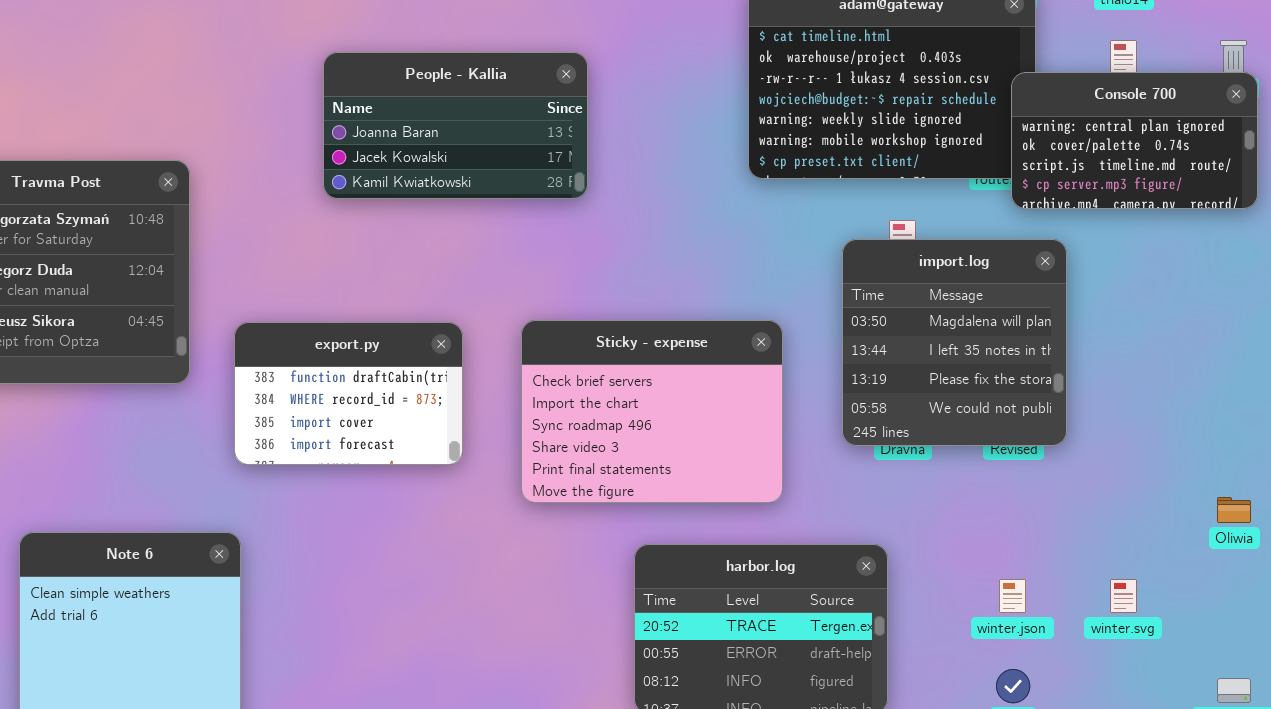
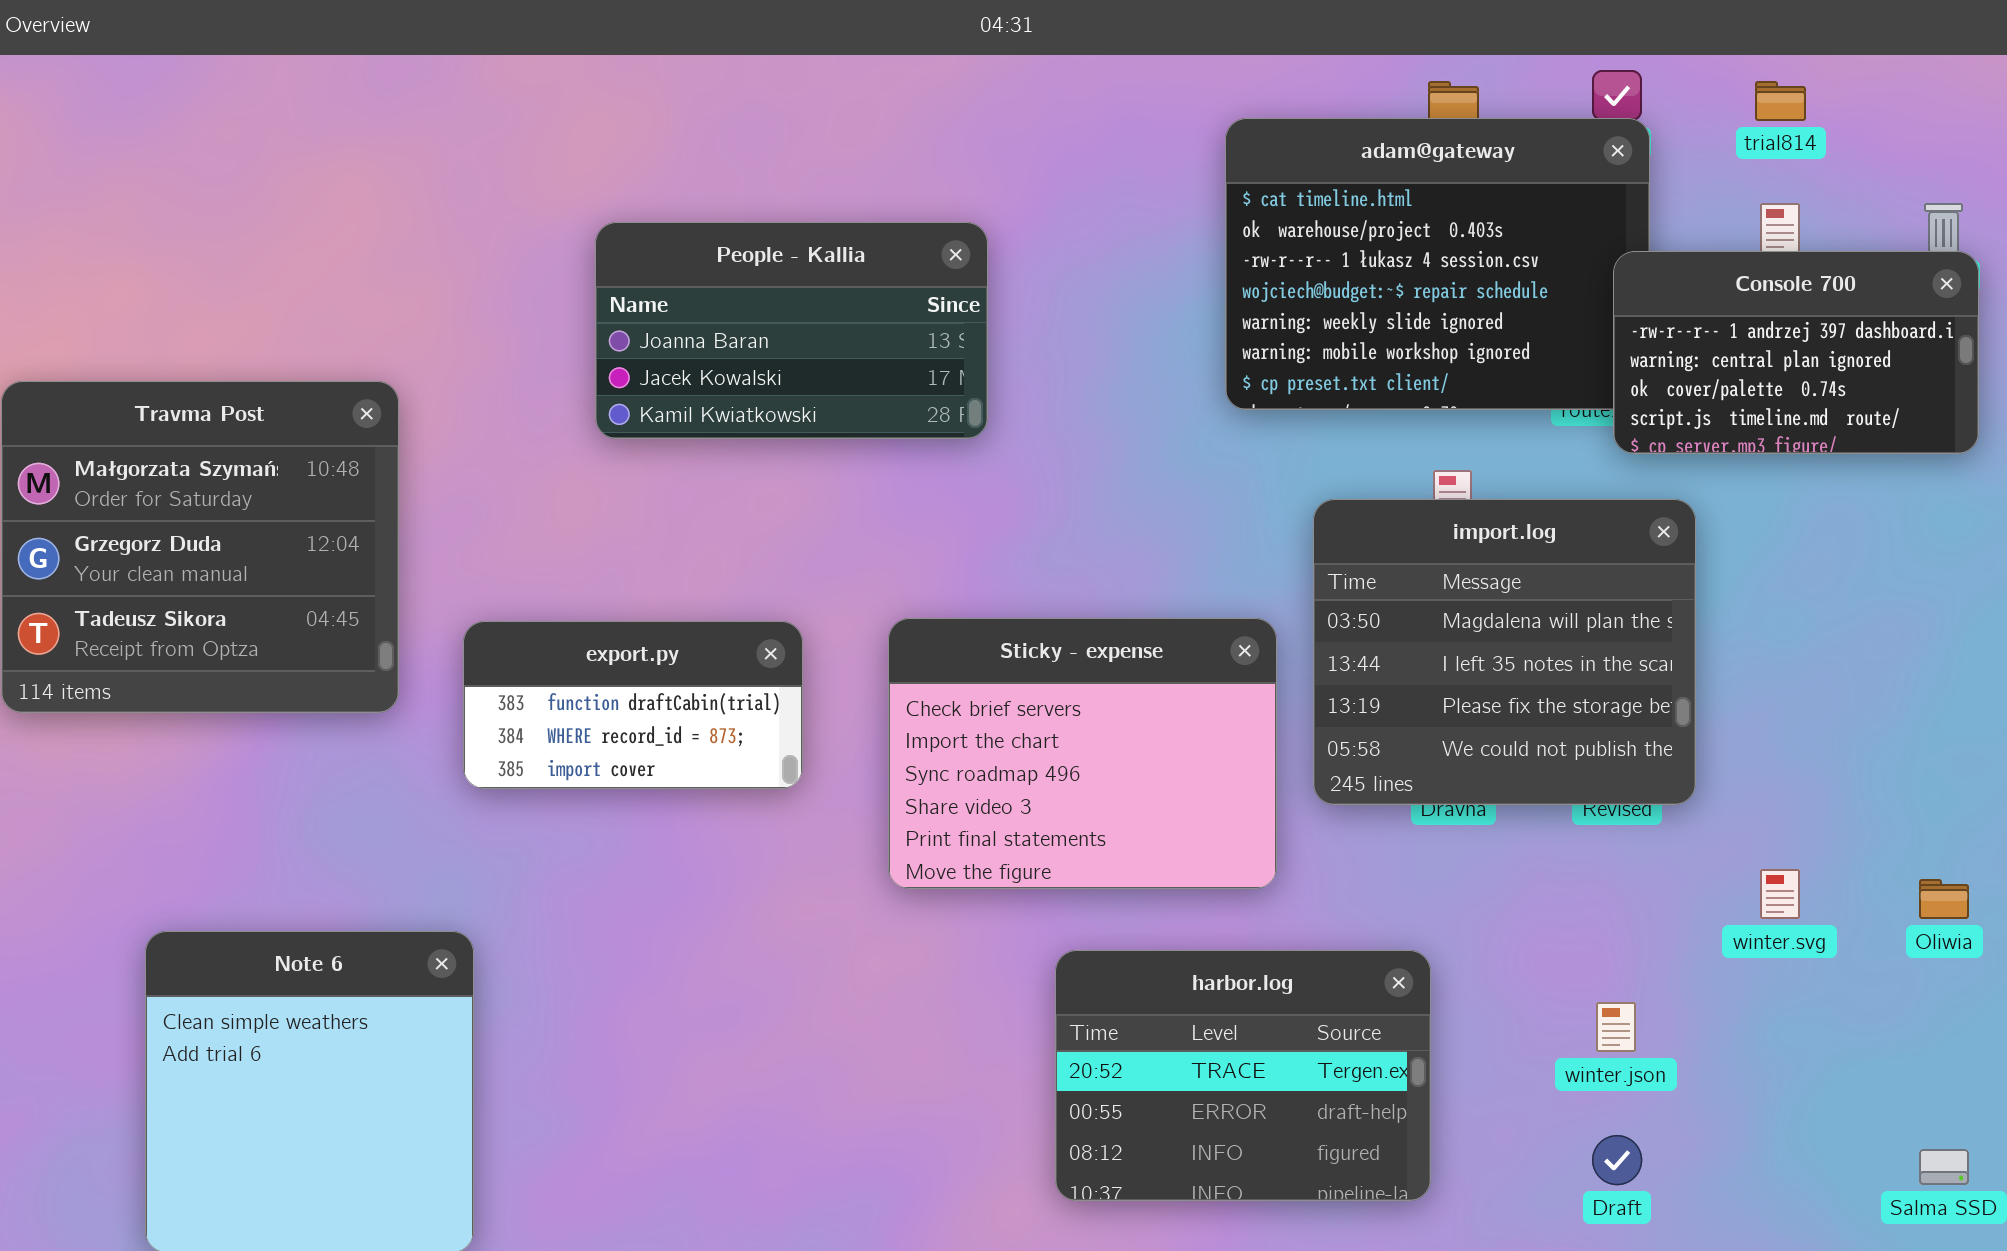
Console 700: [1011,72,1258,209] -> [1613,251,1979,454], scrolled up 1 row
import.log: [842,239,1067,446] -> [1313,499,1696,805], resized
export.py: [234,322,463,465] -> [463,621,803,789], resized
winter.svg: [1110,579,1137,613] -> [1760,869,1800,919], moved

